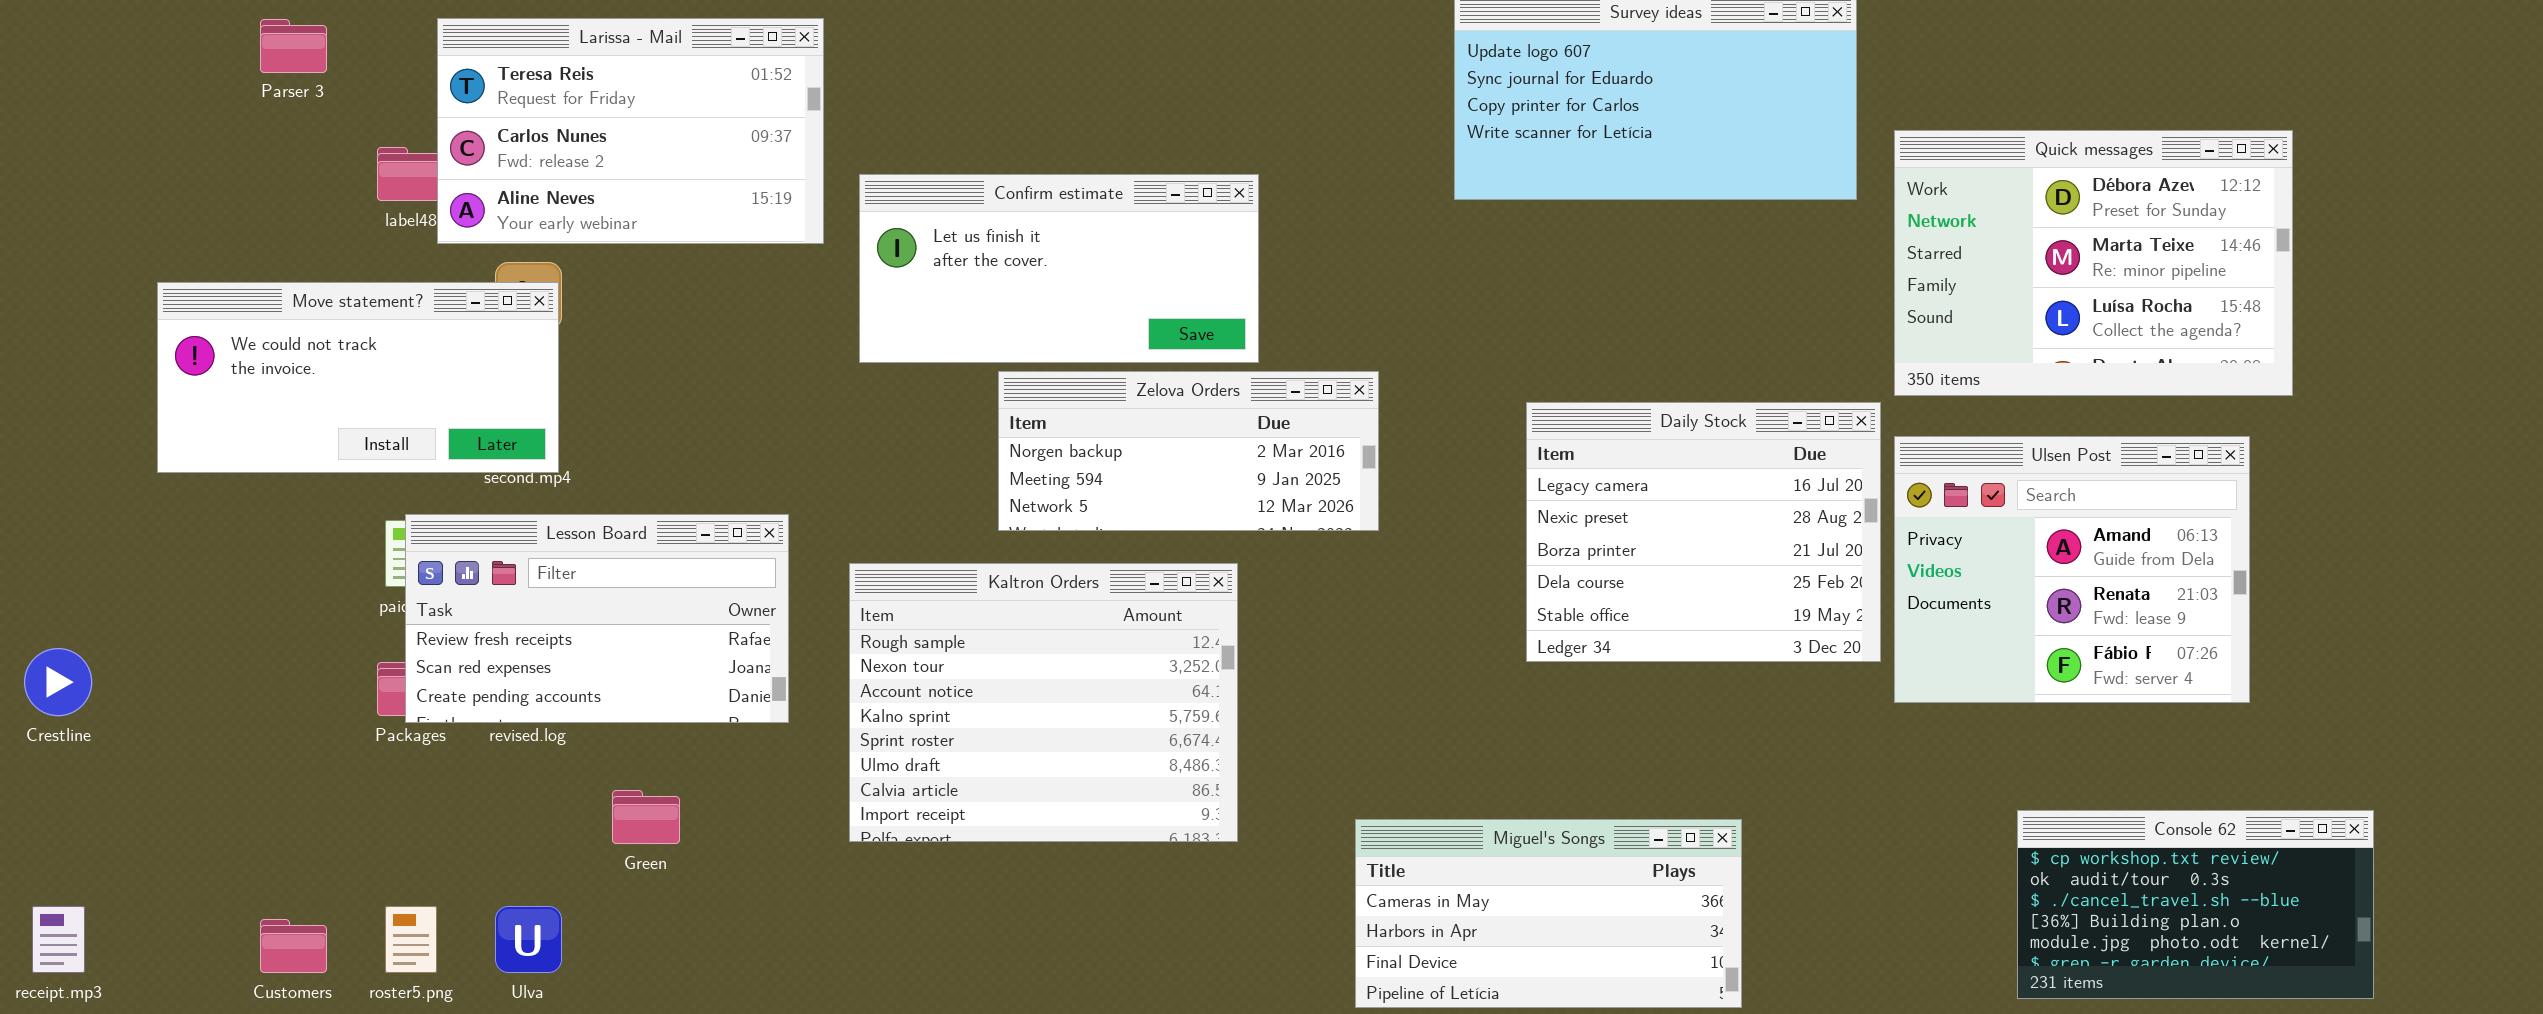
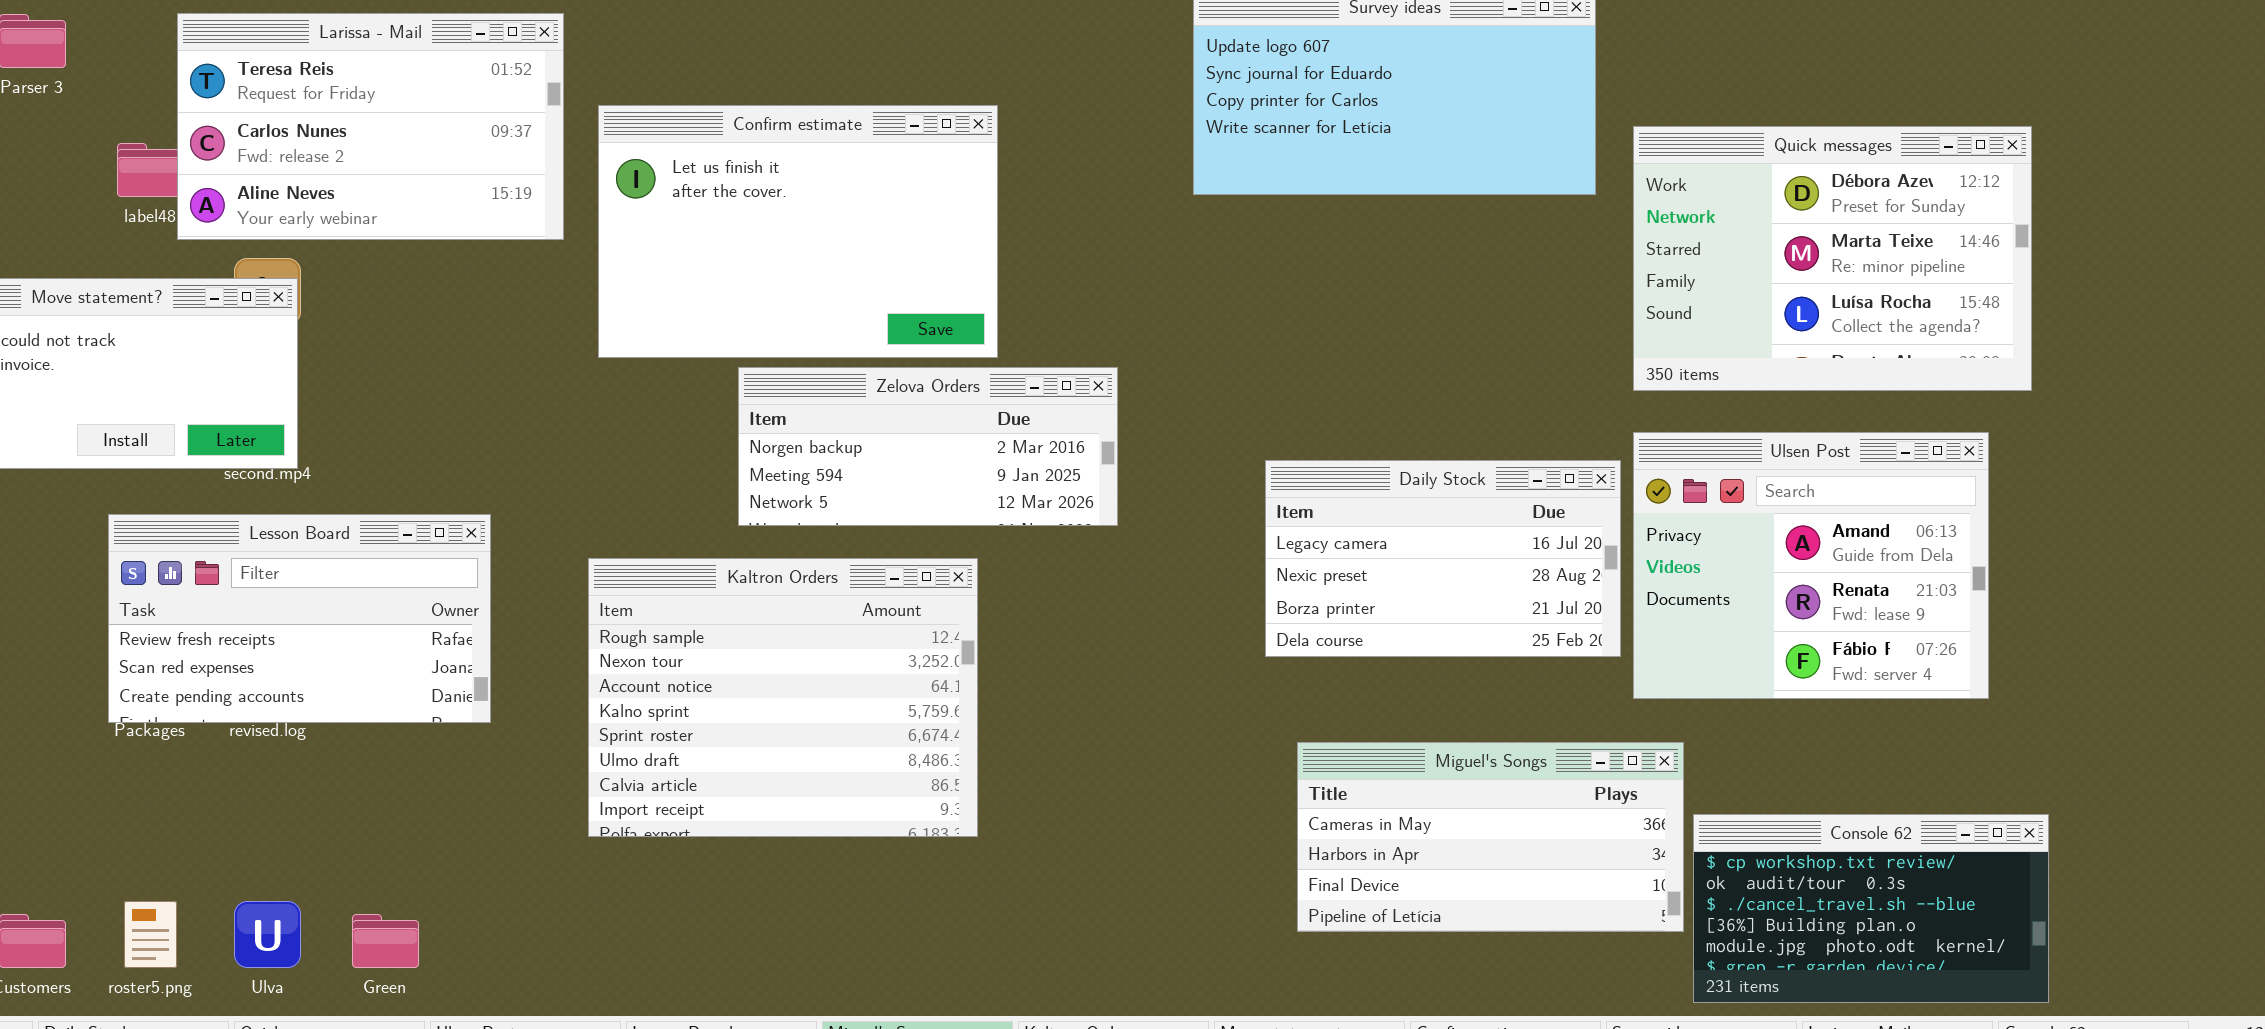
Confirm estimate: [859,174,1259,363] -> [598,105,998,358], resized
Daily Stock: [1526,402,1881,662] -> [1265,460,1621,657], resized
Lesson Board: [405,514,789,723] -> [108,514,491,723], moved
Green: [612,790,680,844] -> [352,914,419,968], moved
Console 62: [2017,810,2374,999] -> [1693,814,2049,1003], moved
Miguel's Songs: [1355,819,1742,1008] -> [1297,742,1684,932], moved

